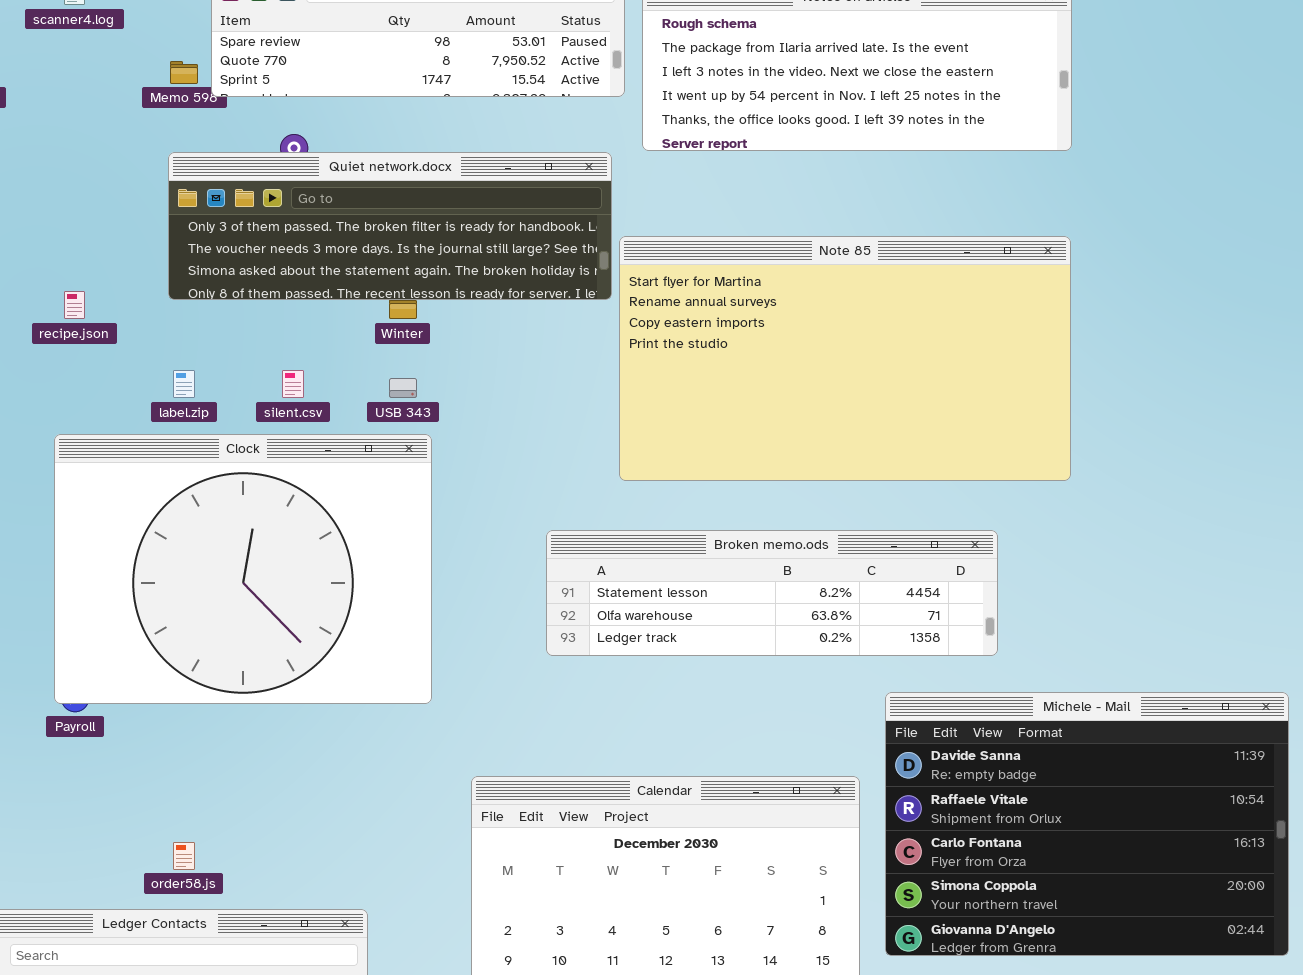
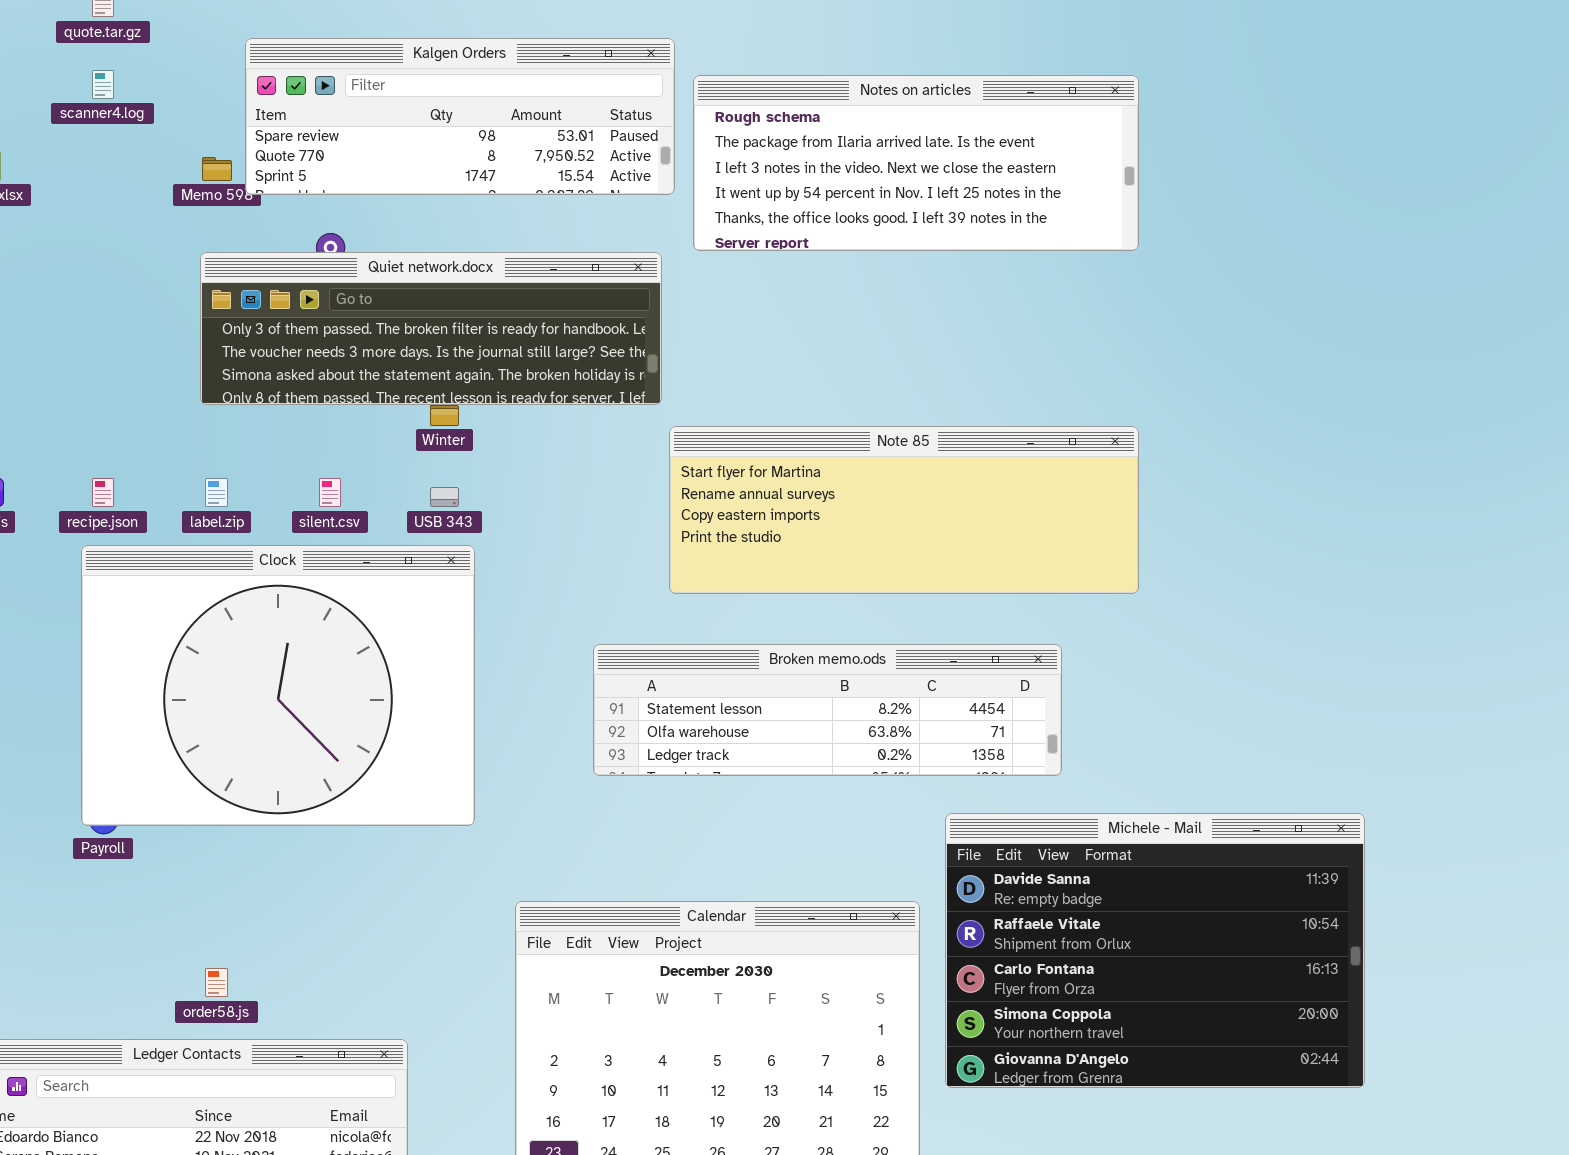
Note 85: [619,236,1071,481] -> [669,426,1139,594], resized
recipe.json: [64,291,85,319] -> [92,478,114,507], moved

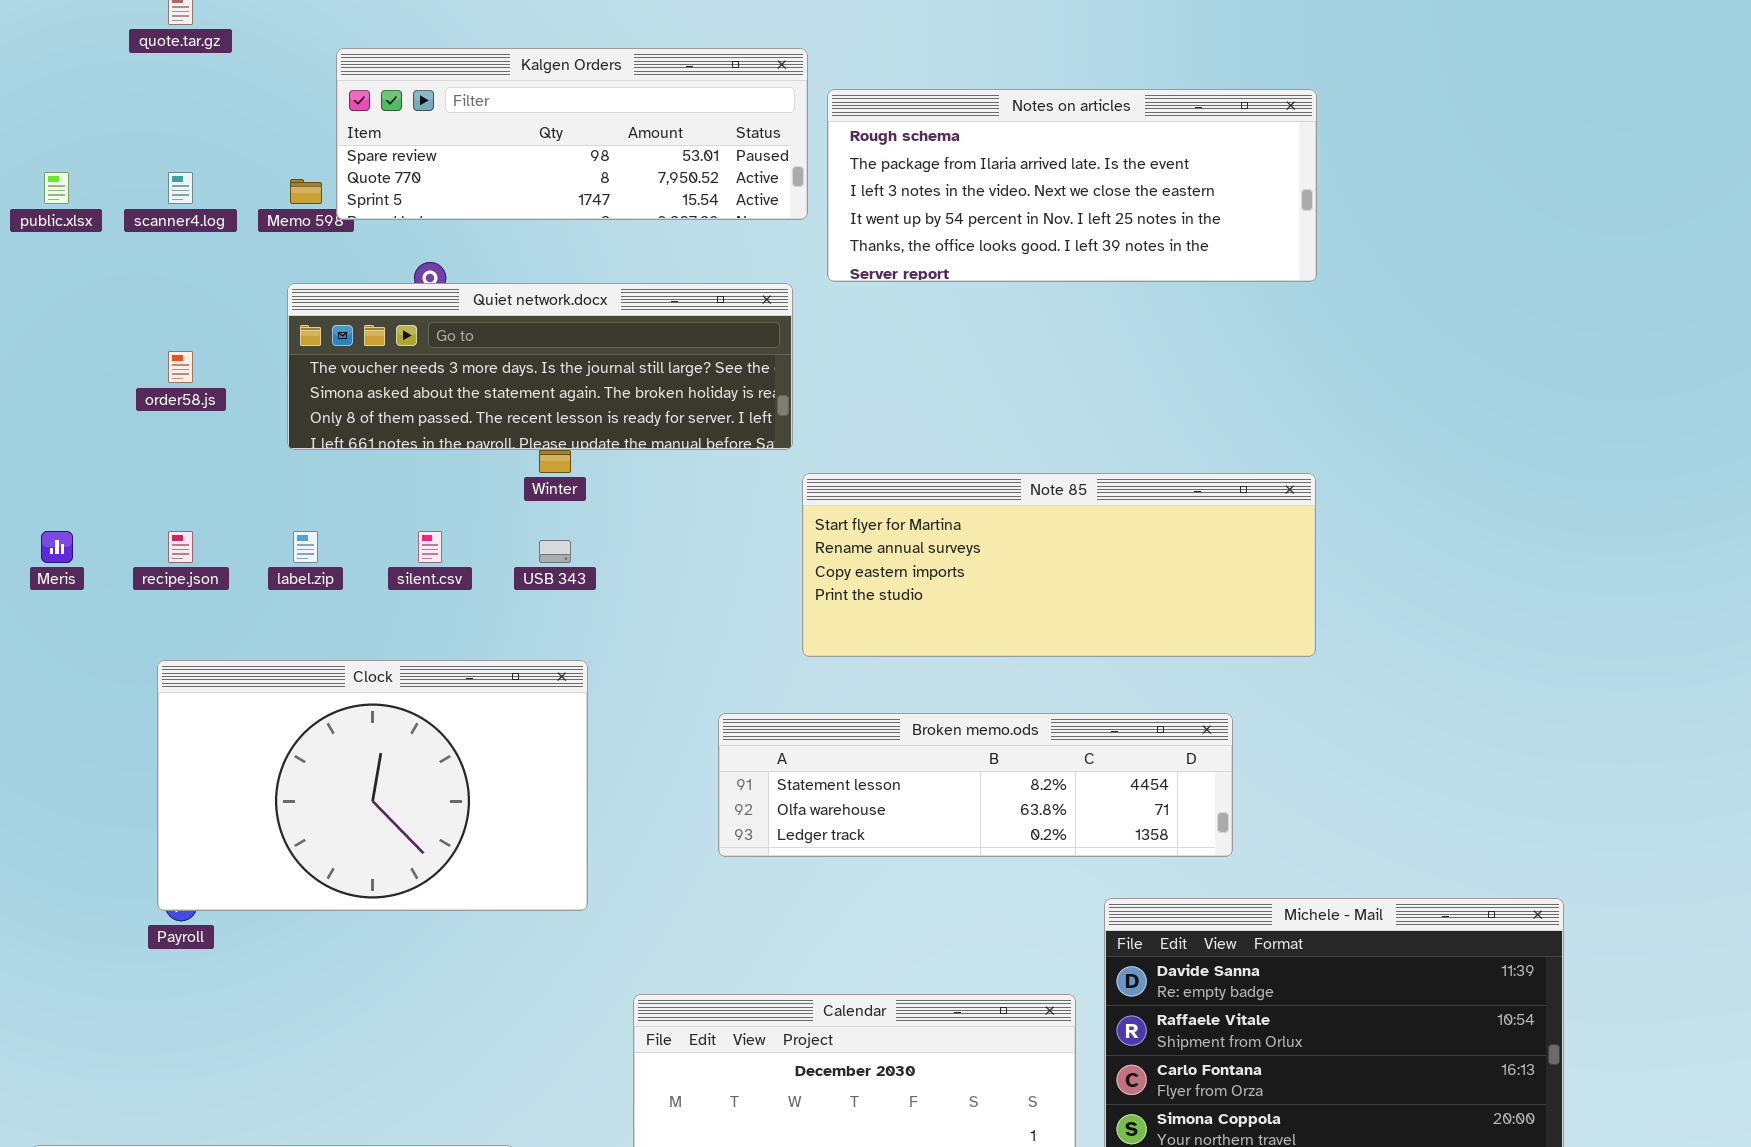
scanner4.log: [92,70,114,99] -> [168,172,193,204], moved
Quiet network.docx: [200,252,662,405] -> [287,283,793,450], scrolled down 1 row
Clock: [81,545,475,826] -> [157,660,588,911], resized
order58.js: [205,968,228,997] -> [168,351,193,383], moved

